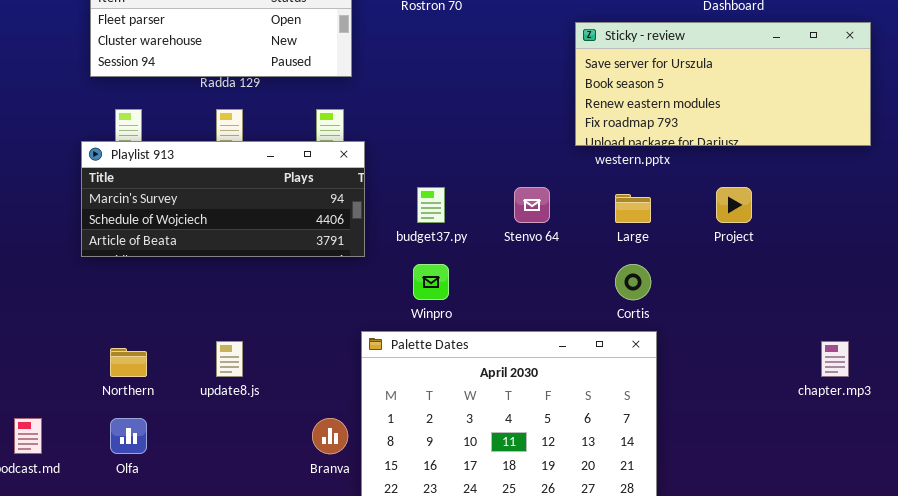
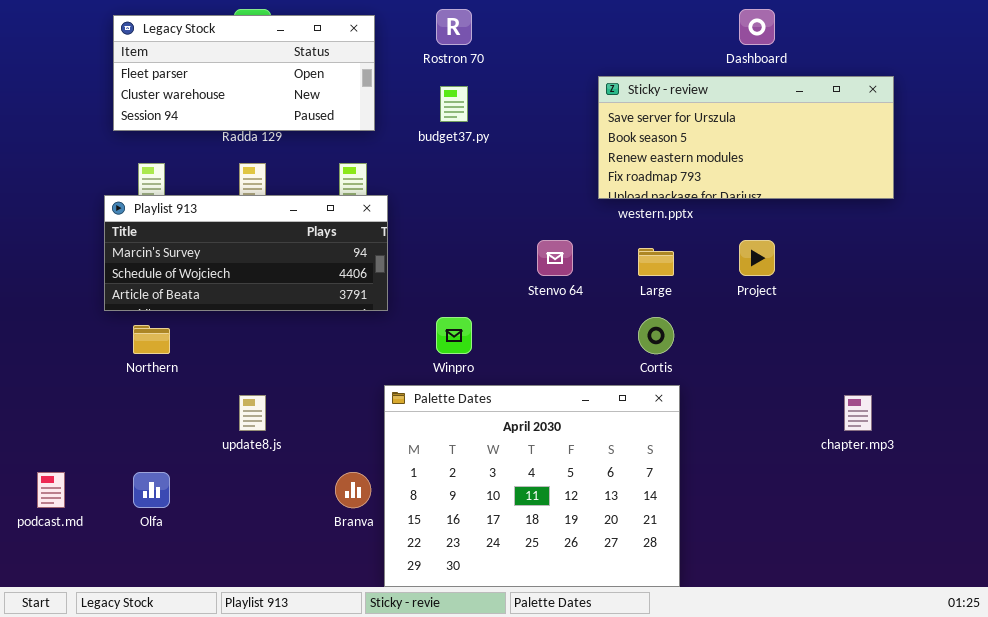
budget37.py: [417,187,445,223] -> [440,86,468,122], moved
Northern: [110,348,147,377] -> [133,325,170,354], moved

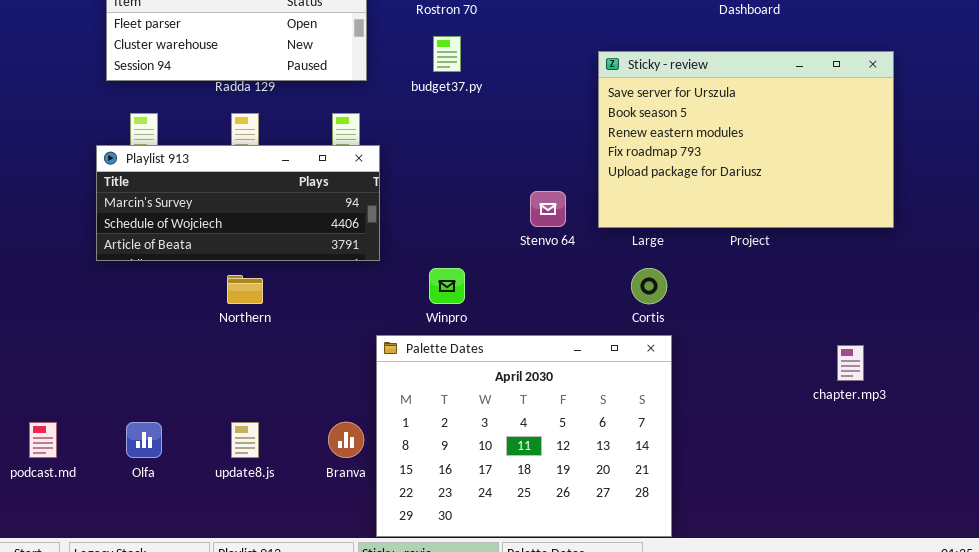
Sticky - review: [598,76,894,199] -> [598,51,894,228], moved, resized
Northern: [133,325,170,354] -> [227,275,263,304], moved
update8.js: [239,395,266,431] -> [231,422,259,458], moved

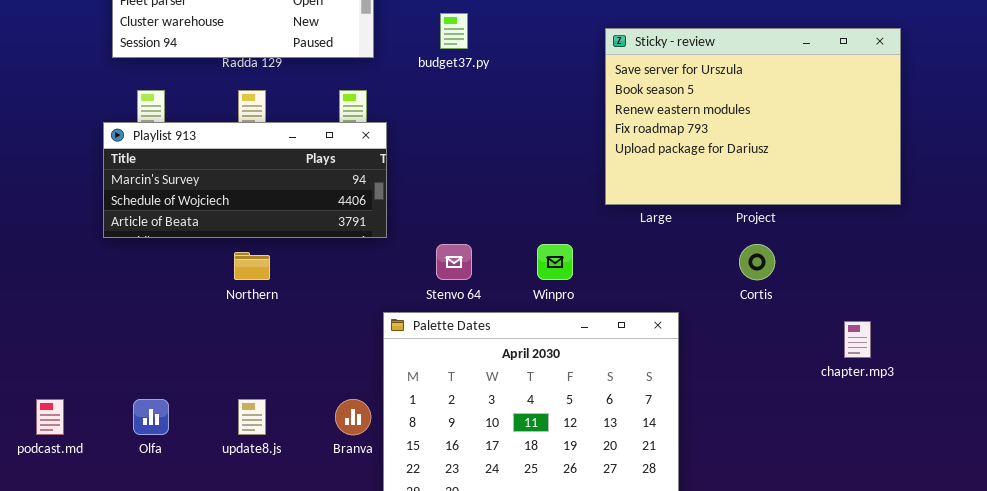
Stenvo 64: [530,191,566,227] -> [436,244,472,280], moved
Winpro: [429,268,465,304] -> [537,244,573,280], moved
Cortis: [631,268,667,304] -> [739,244,775,280], moved

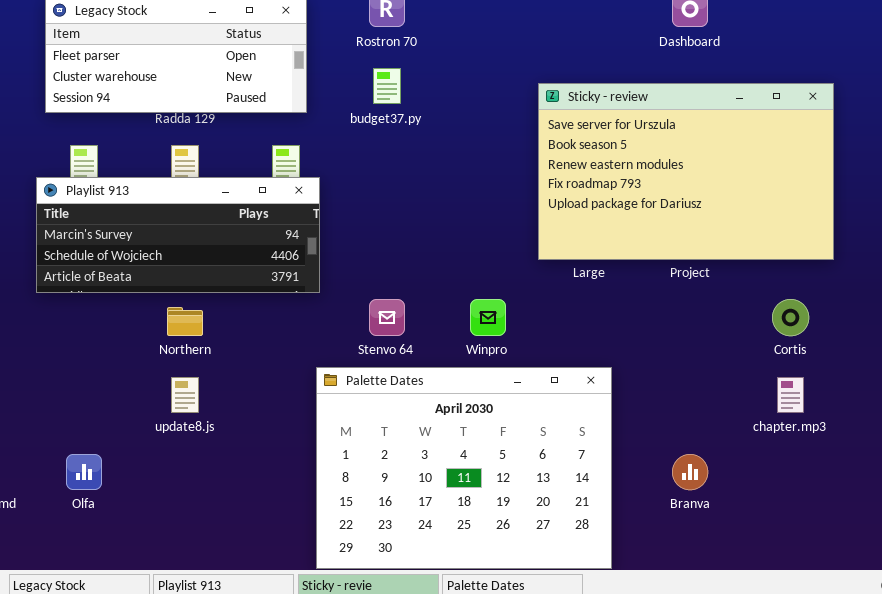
Cortis: [739,244,775,280] -> [772,299,809,336], moved
update8.js: [238,399,266,435] -> [171,377,199,413], moved
Branva: [335,399,371,435] -> [672,454,708,490], moved

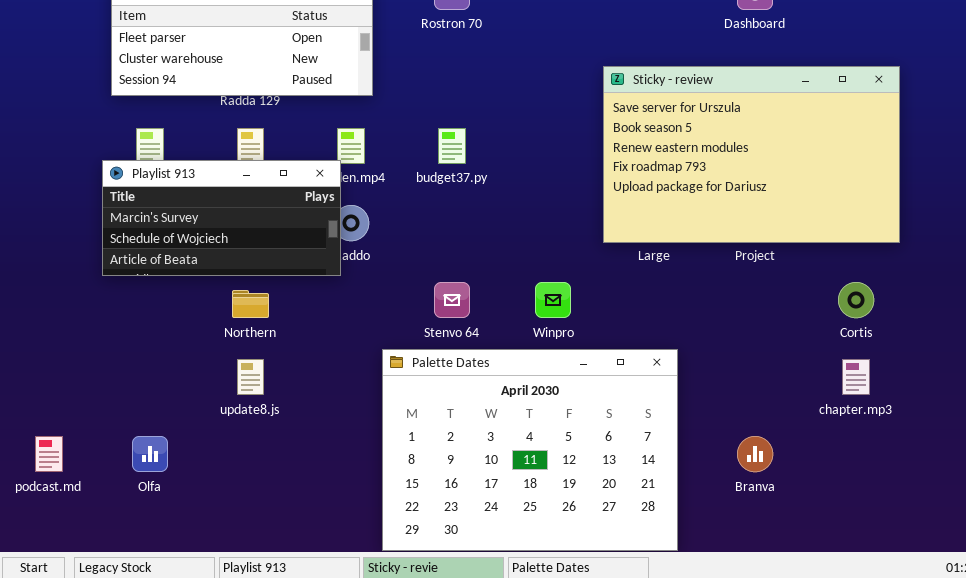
budget37.py: [373,68,401,104] -> [438,128,466,164], moved
Playlist 913: [36,177,320,293] -> [102,160,341,276], resized

